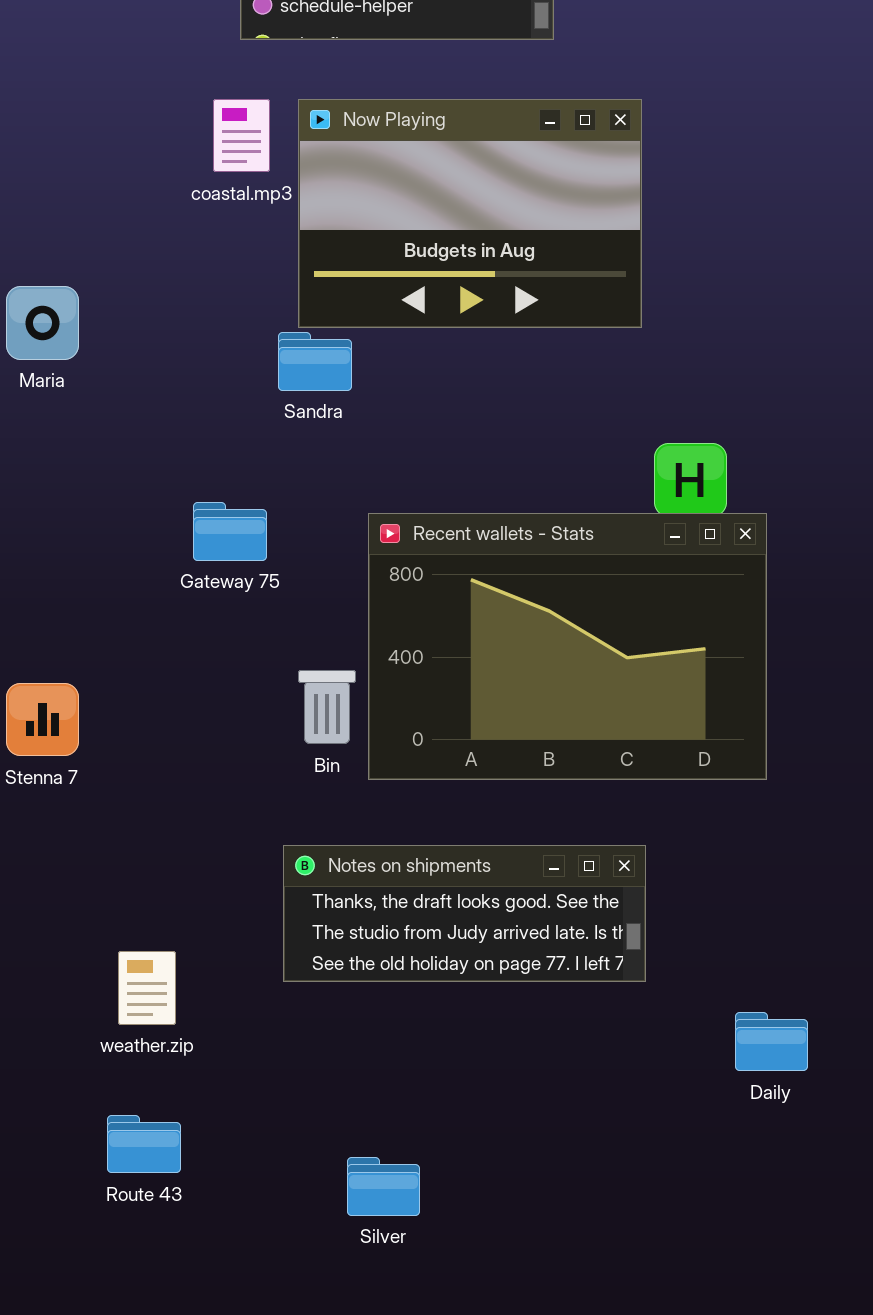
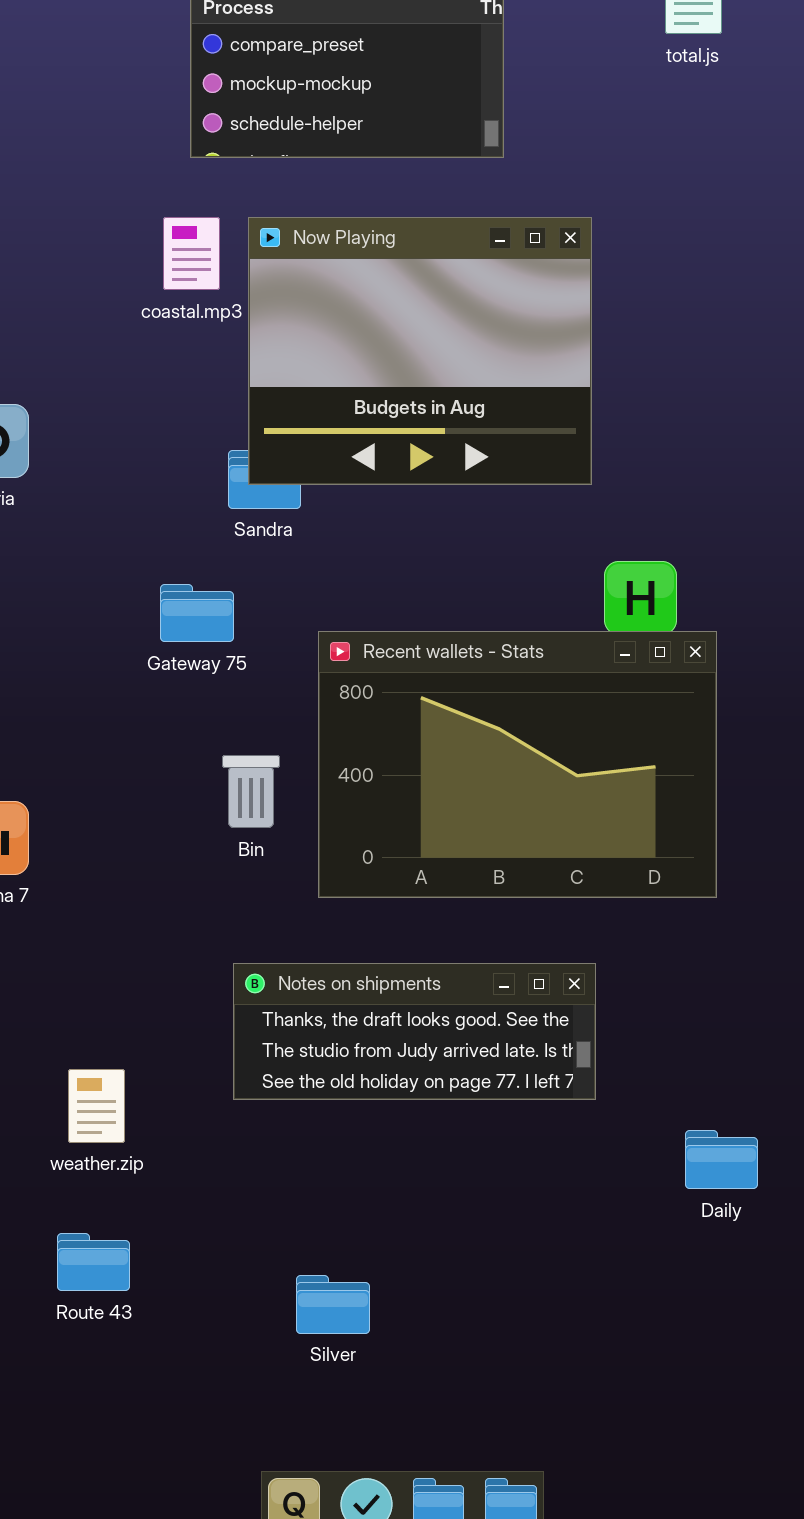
Now Playing: [298,99,642,328] -> [248,217,592,485], resized
Gateway 75: [193,502,267,561] -> [160,584,234,642], moved
Bin: [298,670,356,744] -> [222,755,280,828], moved

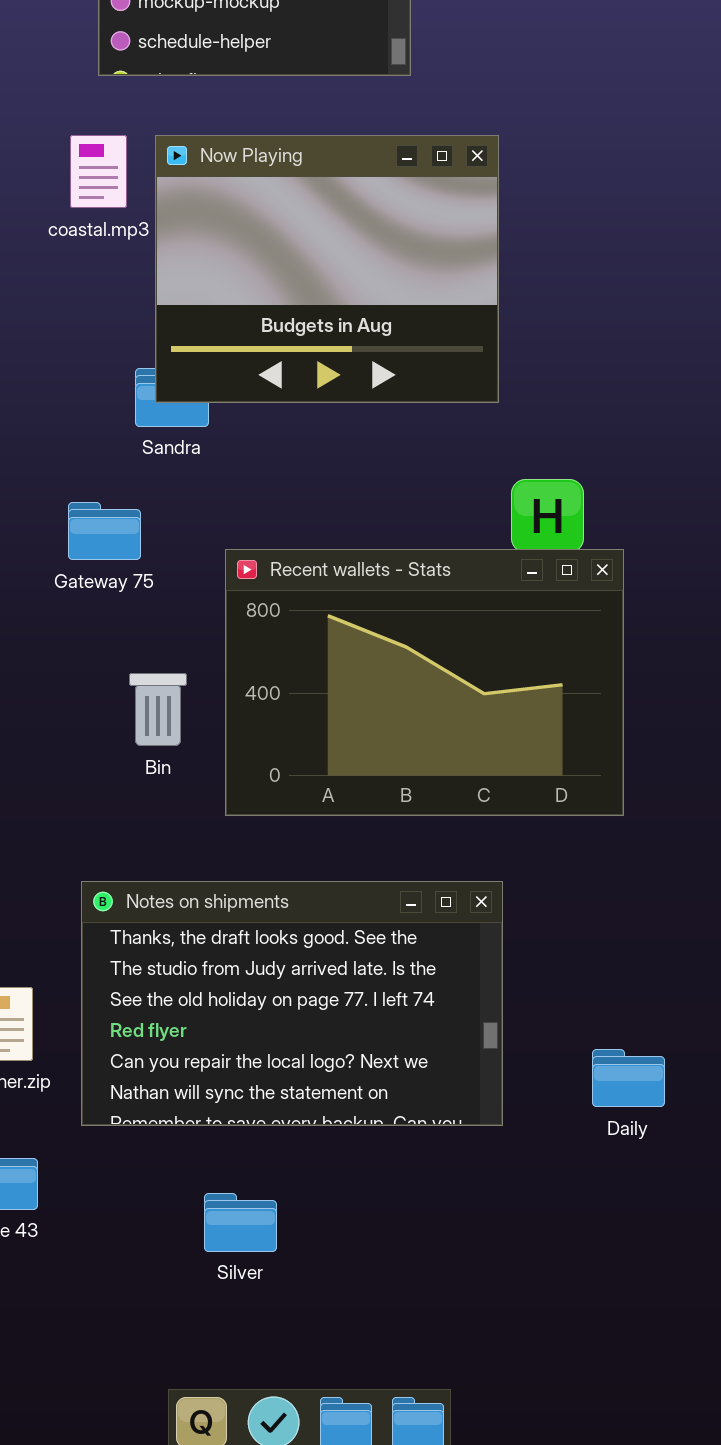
Notes on shipments: [233,963,596,1100] -> [81,881,503,1126], resized

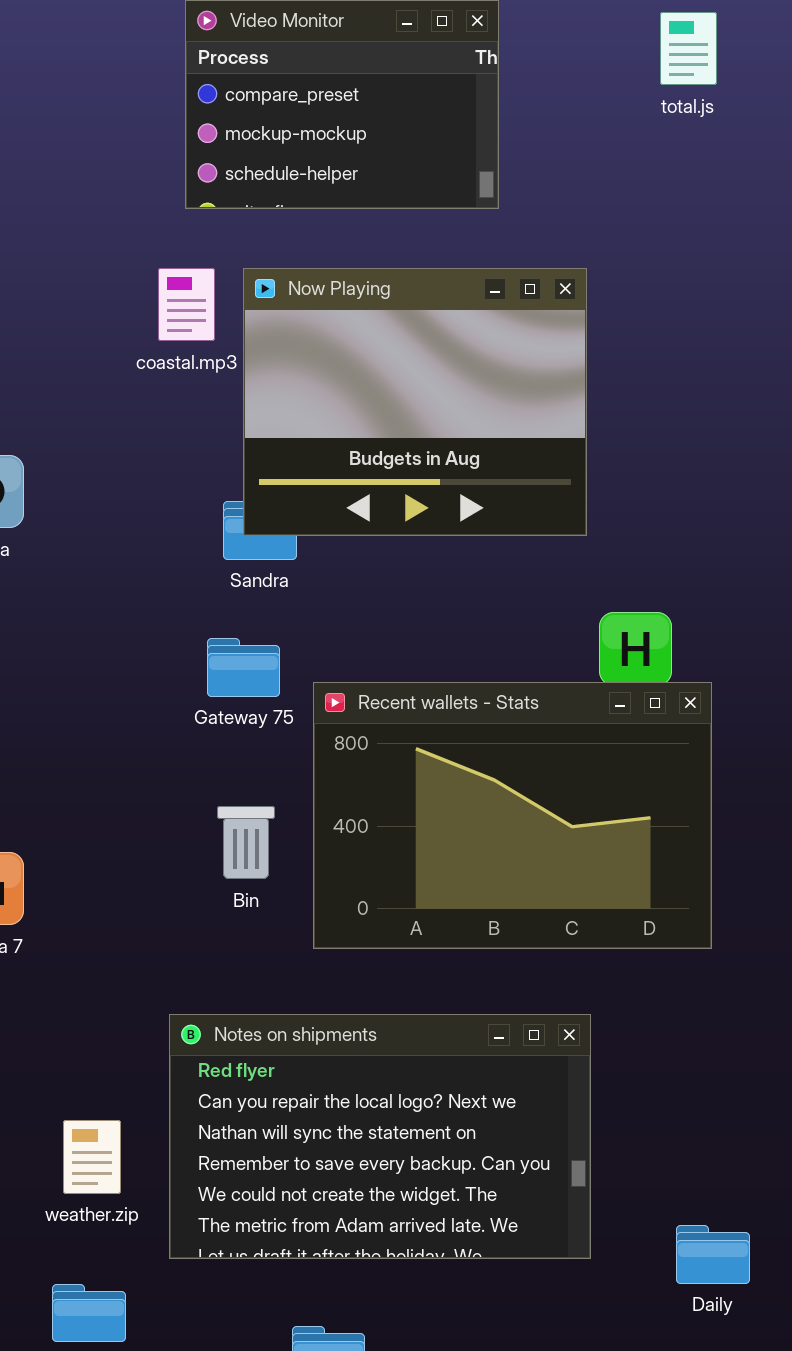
Gateway 75: [68,502,141,560] -> [207,638,280,697], moved
Notes on shipments: [81,881,503,1126] -> [169,1014,591,1259], scrolled down 3 rows
Daily: [592,1049,665,1107] -> [676,1225,750,1284], moved

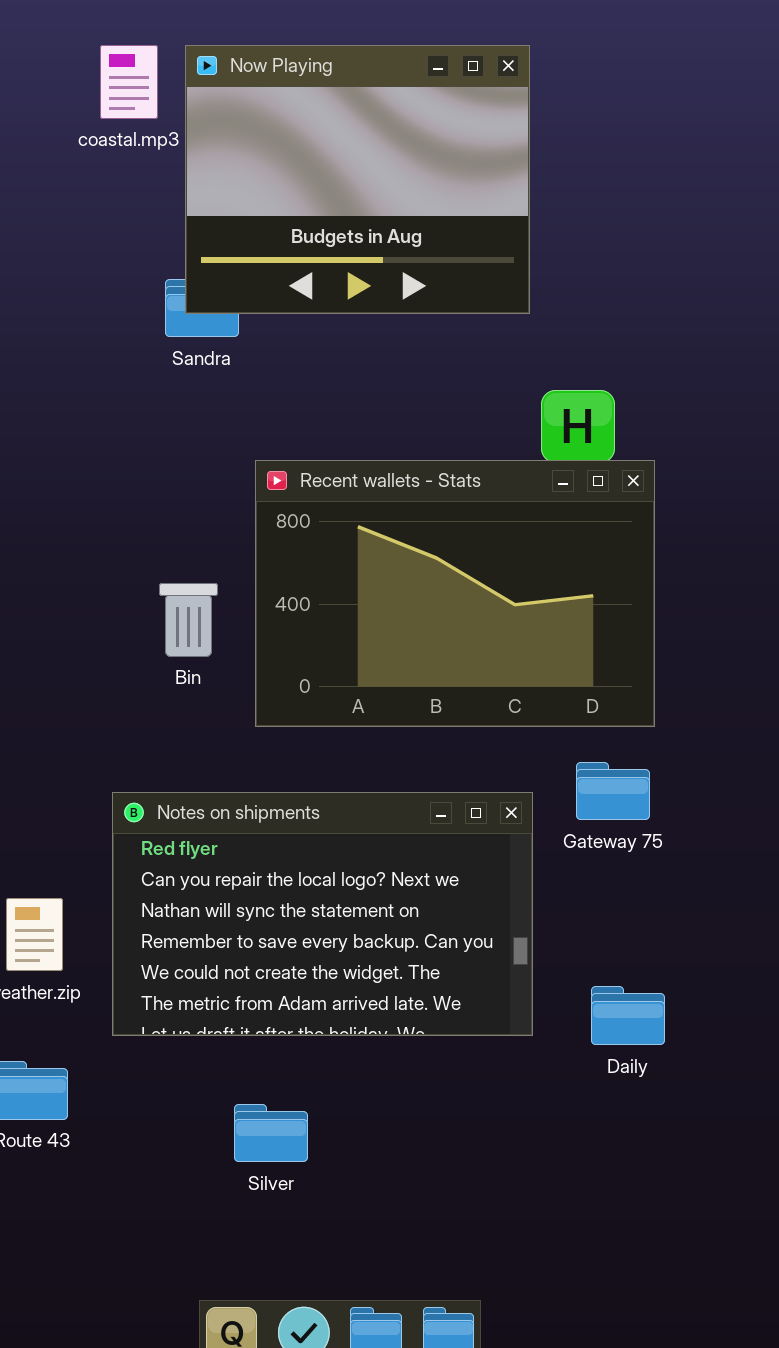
Gateway 75: [207,638,280,697] -> [576,762,650,820], moved
Daily: [676,1225,750,1284] -> [591,986,665,1045], moved

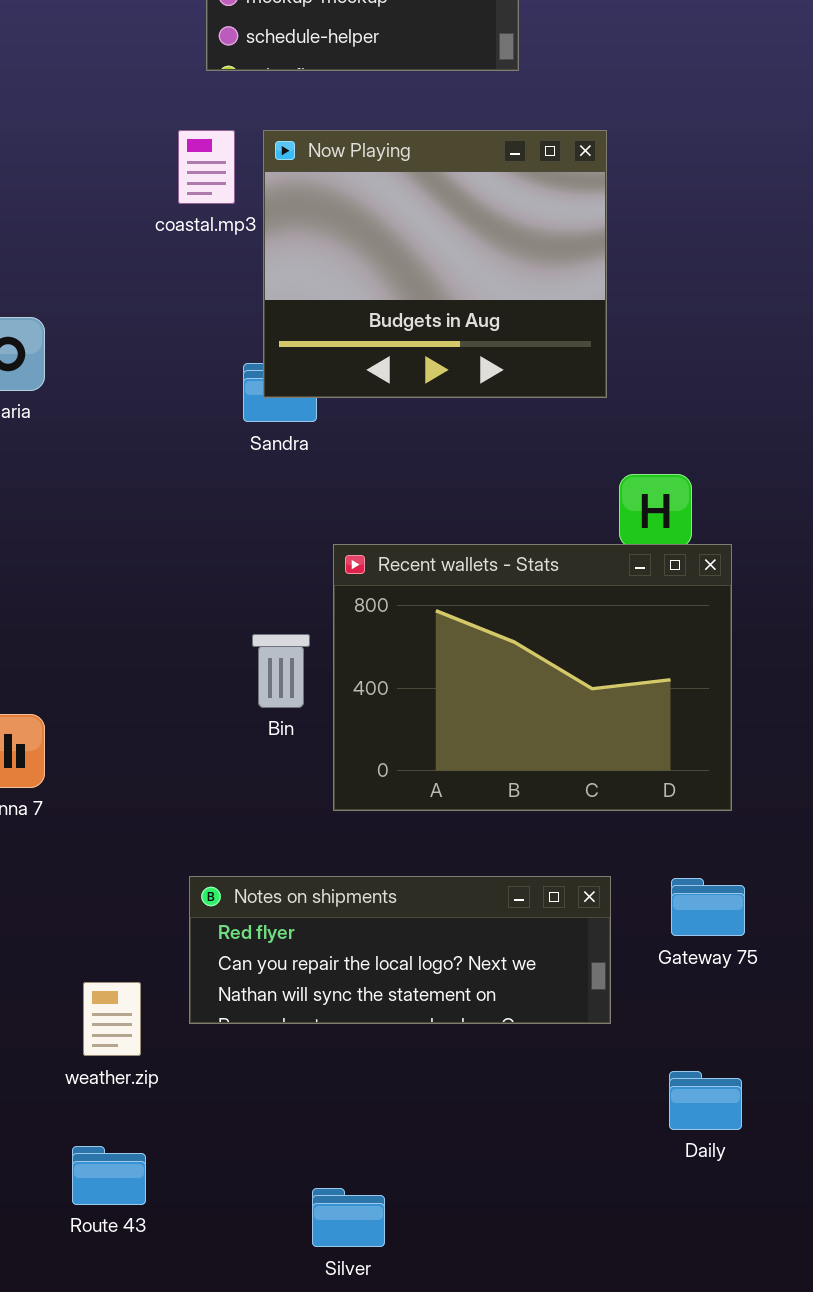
Bin: [159,583,218,657] -> [252,634,310,708], moved
Gateway 75: [576,762,650,820] -> [671,878,745,936], moved
Notes on shipments: [112,792,533,1036] -> [189,876,611,1024], resized

